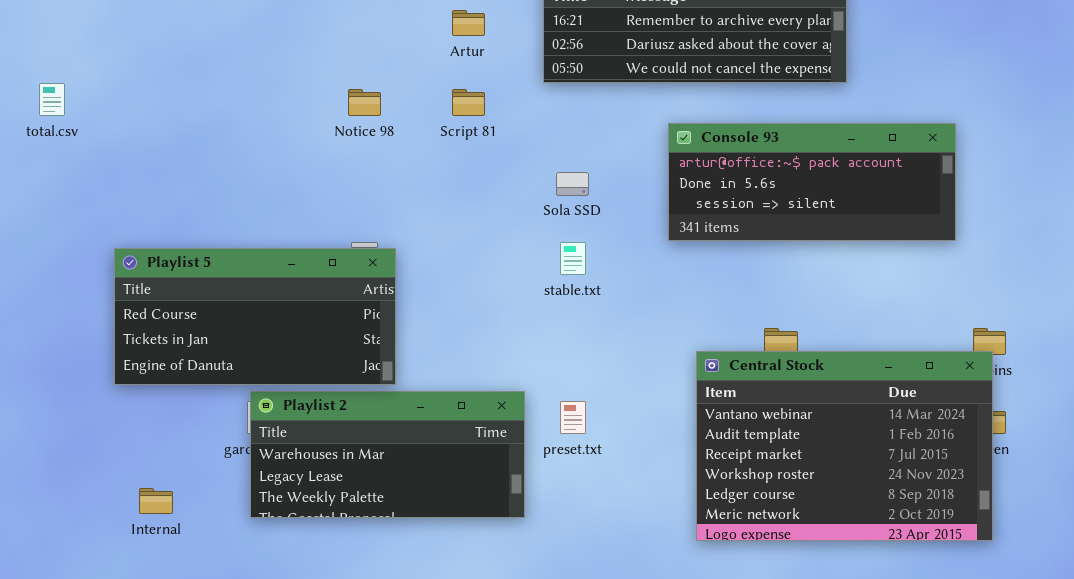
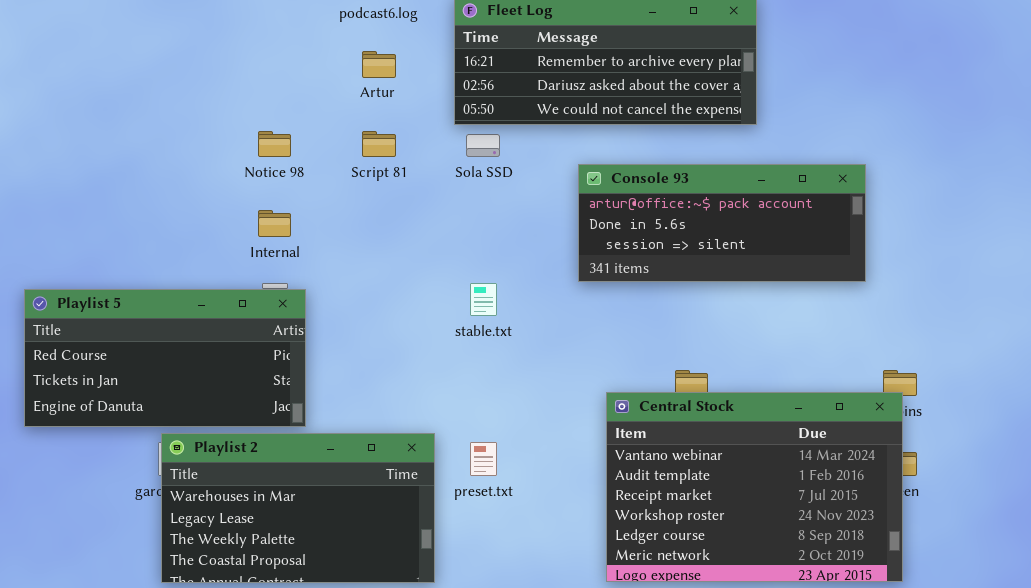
Sola SSD: [556,172,589,196] -> [466,134,500,157], moved
Playlist 2: [250,391,525,518] -> [161,433,435,583], resized
Internal: [139,488,173,514] -> [258,210,291,237], moved

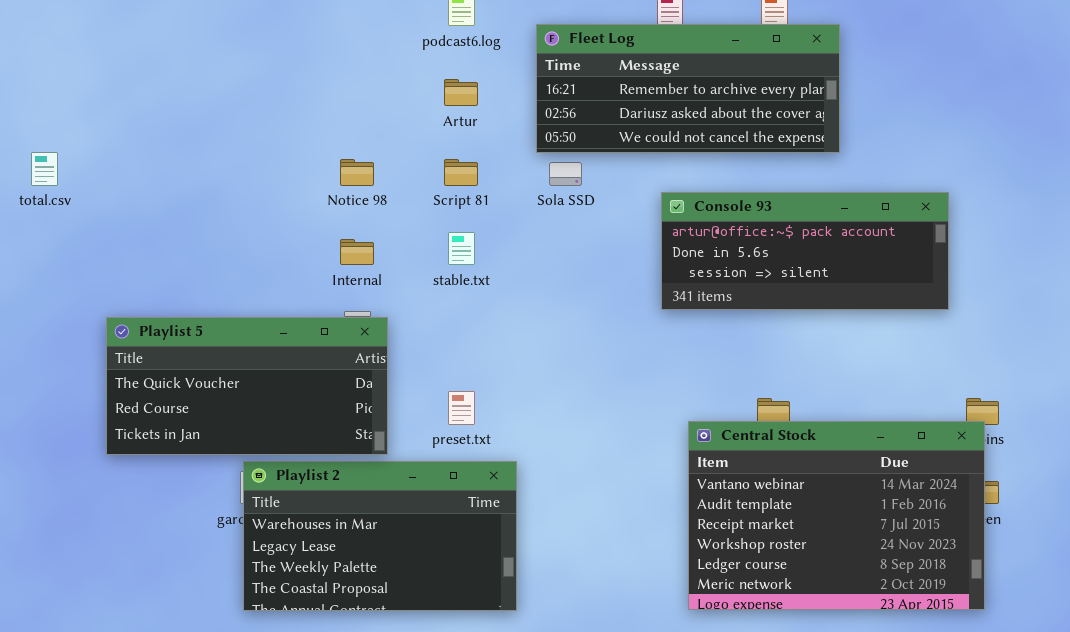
stable.txt: [470,283,497,316] -> [448,232,475,265], moved
Playlist 5: [24,289,306,427] -> [106,317,388,455], scrolled up 1 row
preset.txt: [470,442,497,476] -> [448,391,475,425], moved

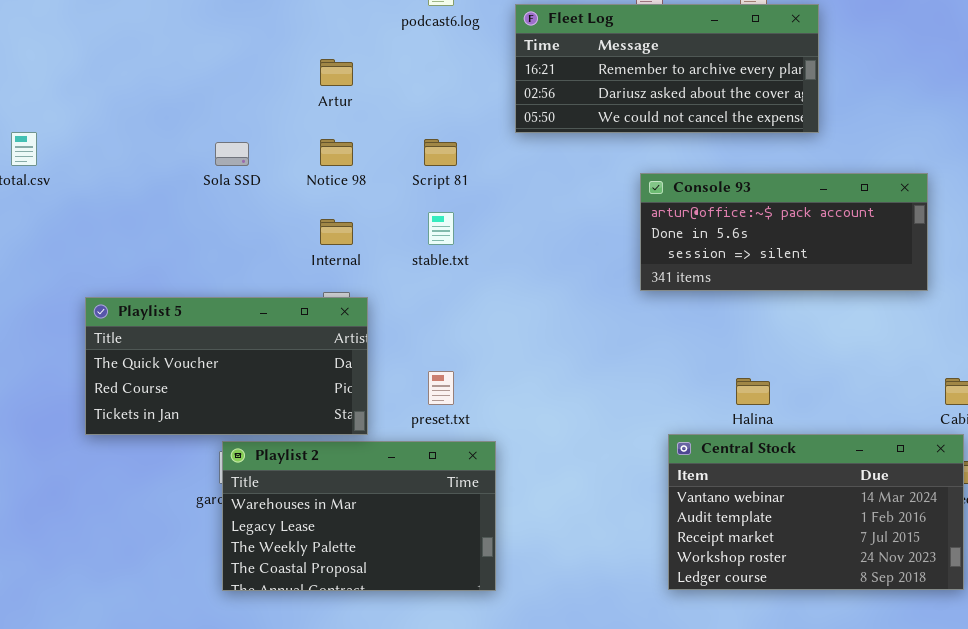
Artur: [444,79,478,106] -> [320,59,353,86], moved
Sola SSD: [549,162,582,186] -> [215,142,249,166], moved
Central Stock: [688,421,985,610] -> [668,434,964,590], resized

